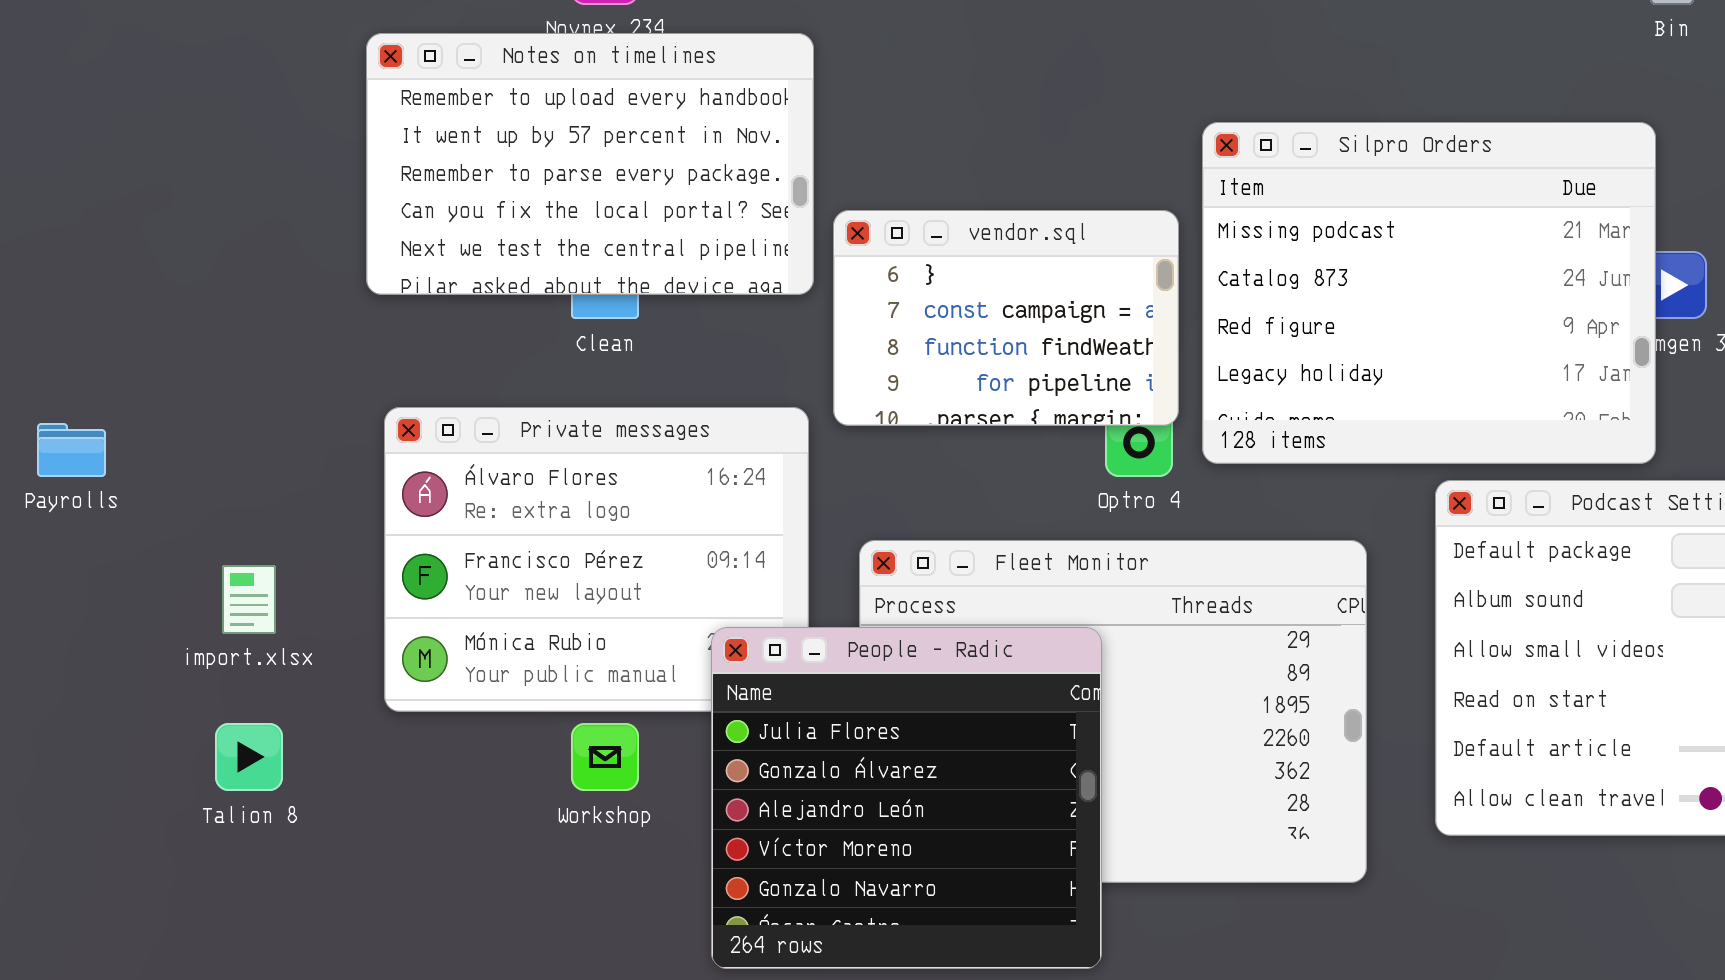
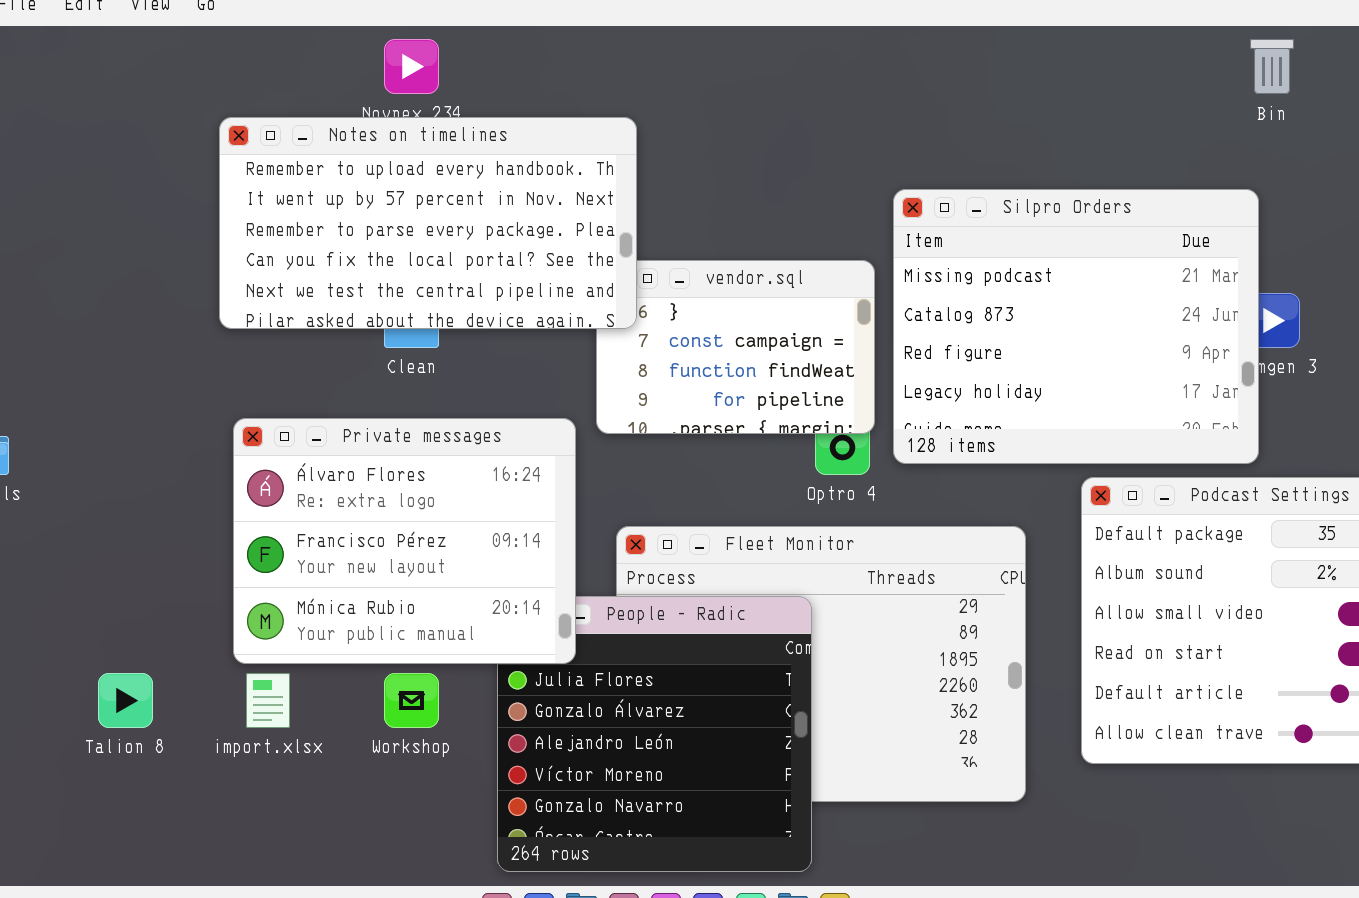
Notes on timelines: [366,33,814,295] -> [219,117,637,329], resized
Private messages: [384,407,809,712] -> [233,418,576,664], raised
import.xlsx: [222,565,276,634] -> [246,673,290,728], moved

